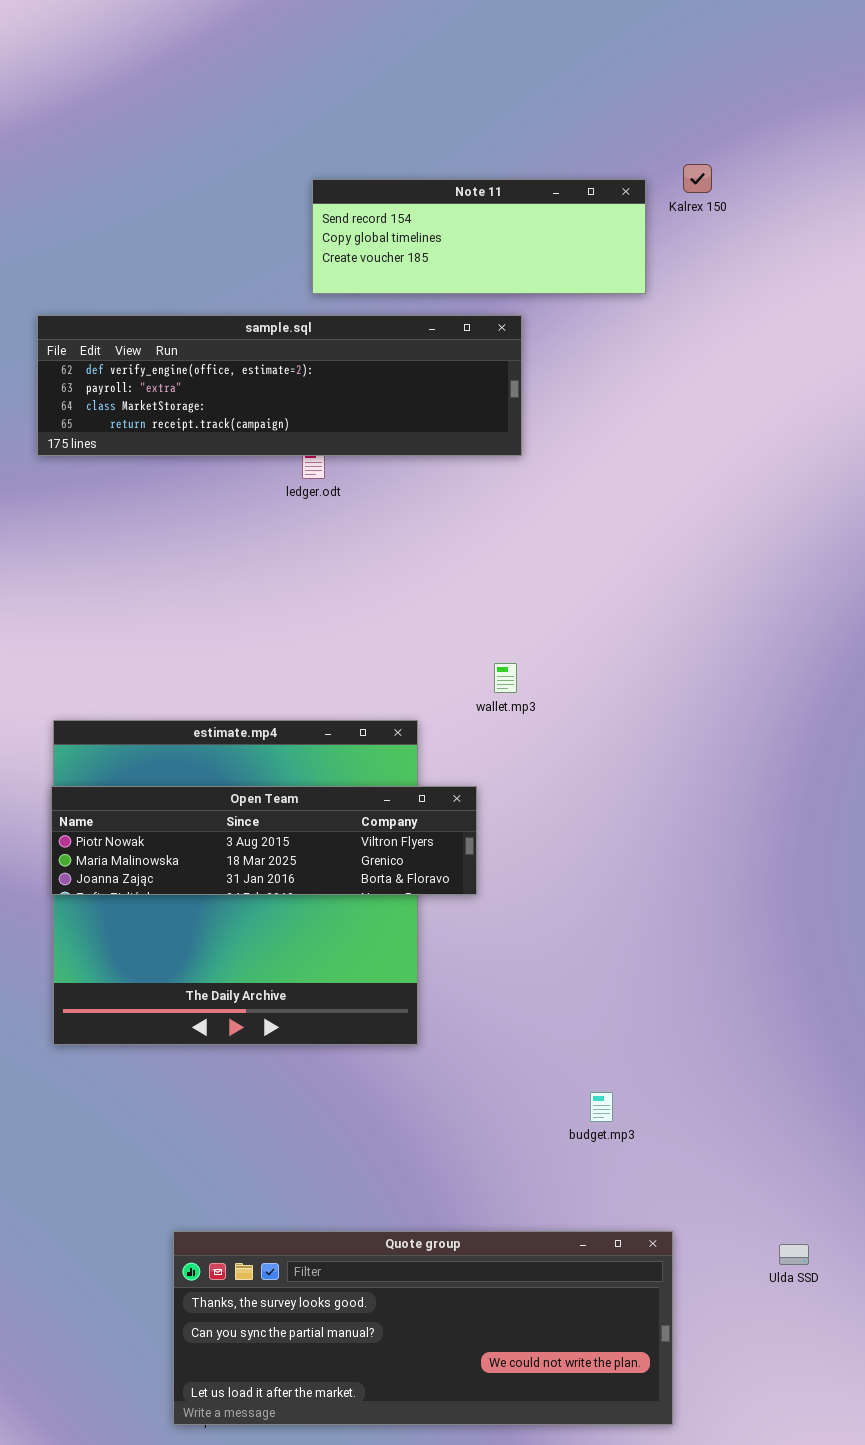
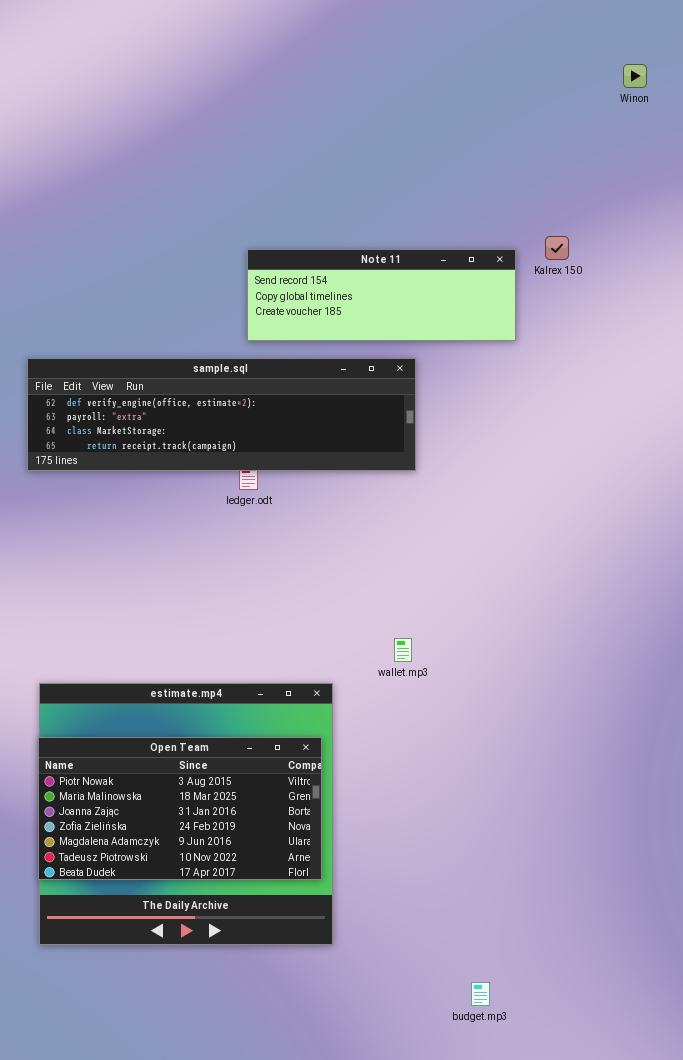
Open Team: [51,786,477,895] -> [38,737,322,880], resized

